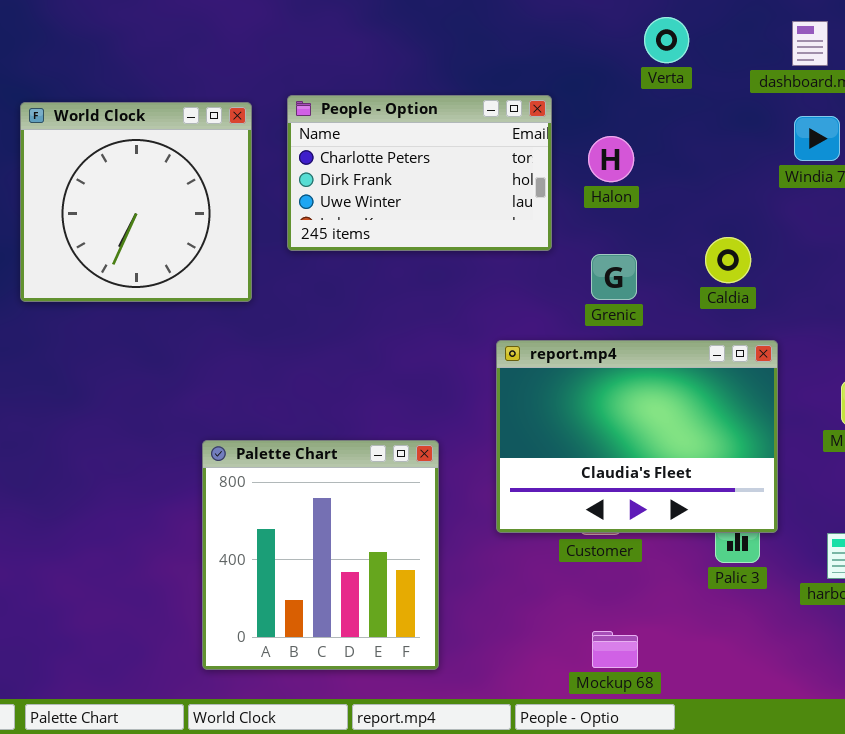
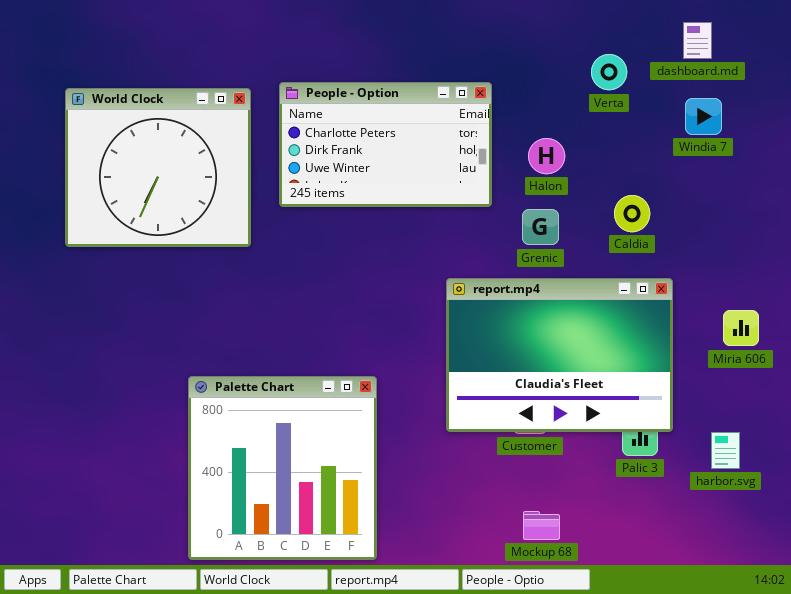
Verta: [644,17,689,63] -> [591,54,627,90], moved
Halon: [588,136,634,182] -> [528,138,565,174], moved
Palette Chart: [202,440,439,670] -> [188,376,377,560], moved

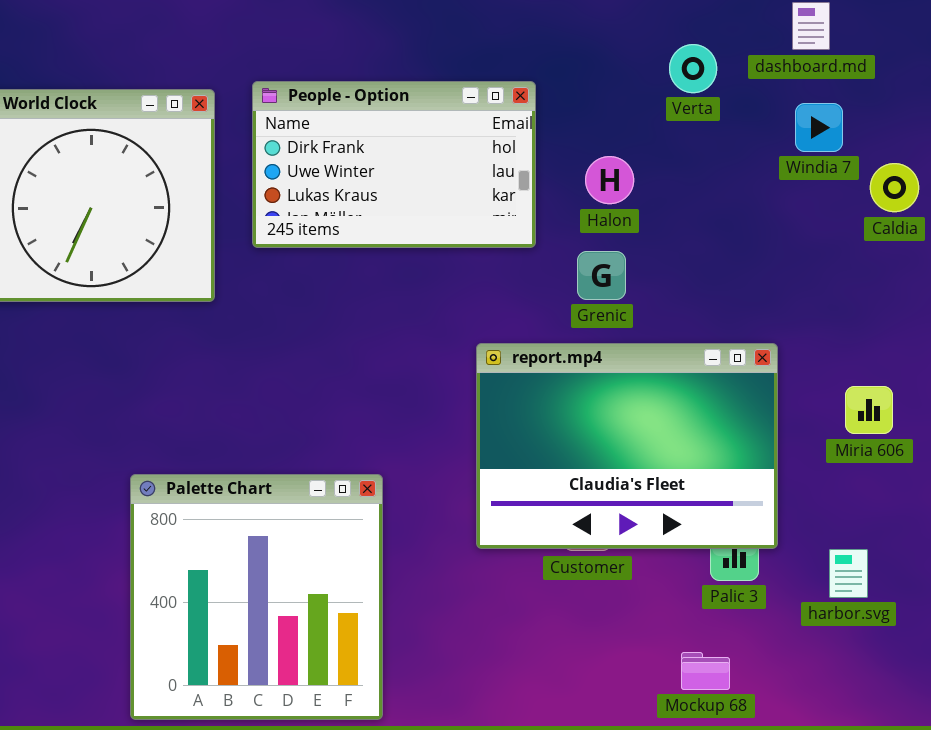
People - Option: [279,82,492,207] -> [252,81,536,248], scrolled down 1 row
Caldia: [614,195,650,232] -> [870,163,919,212], moved
Mockup 68: [523,511,560,540] -> [681,652,730,690], moved

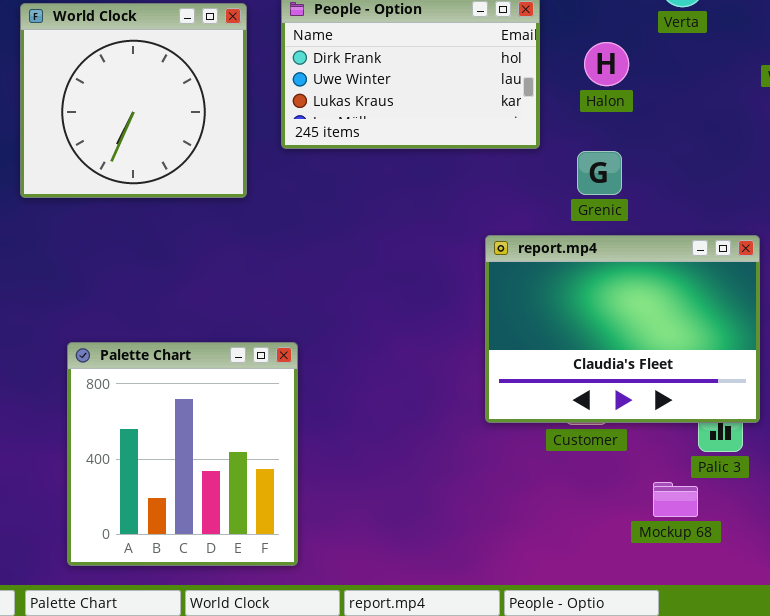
Halon: [585,156,634,204] -> [584,42,629,86], moved
Palette Chart: [130,474,383,720] -> [67,342,298,566], moved
Mockup 68: [681,652,730,690] -> [653,482,698,517], moved

